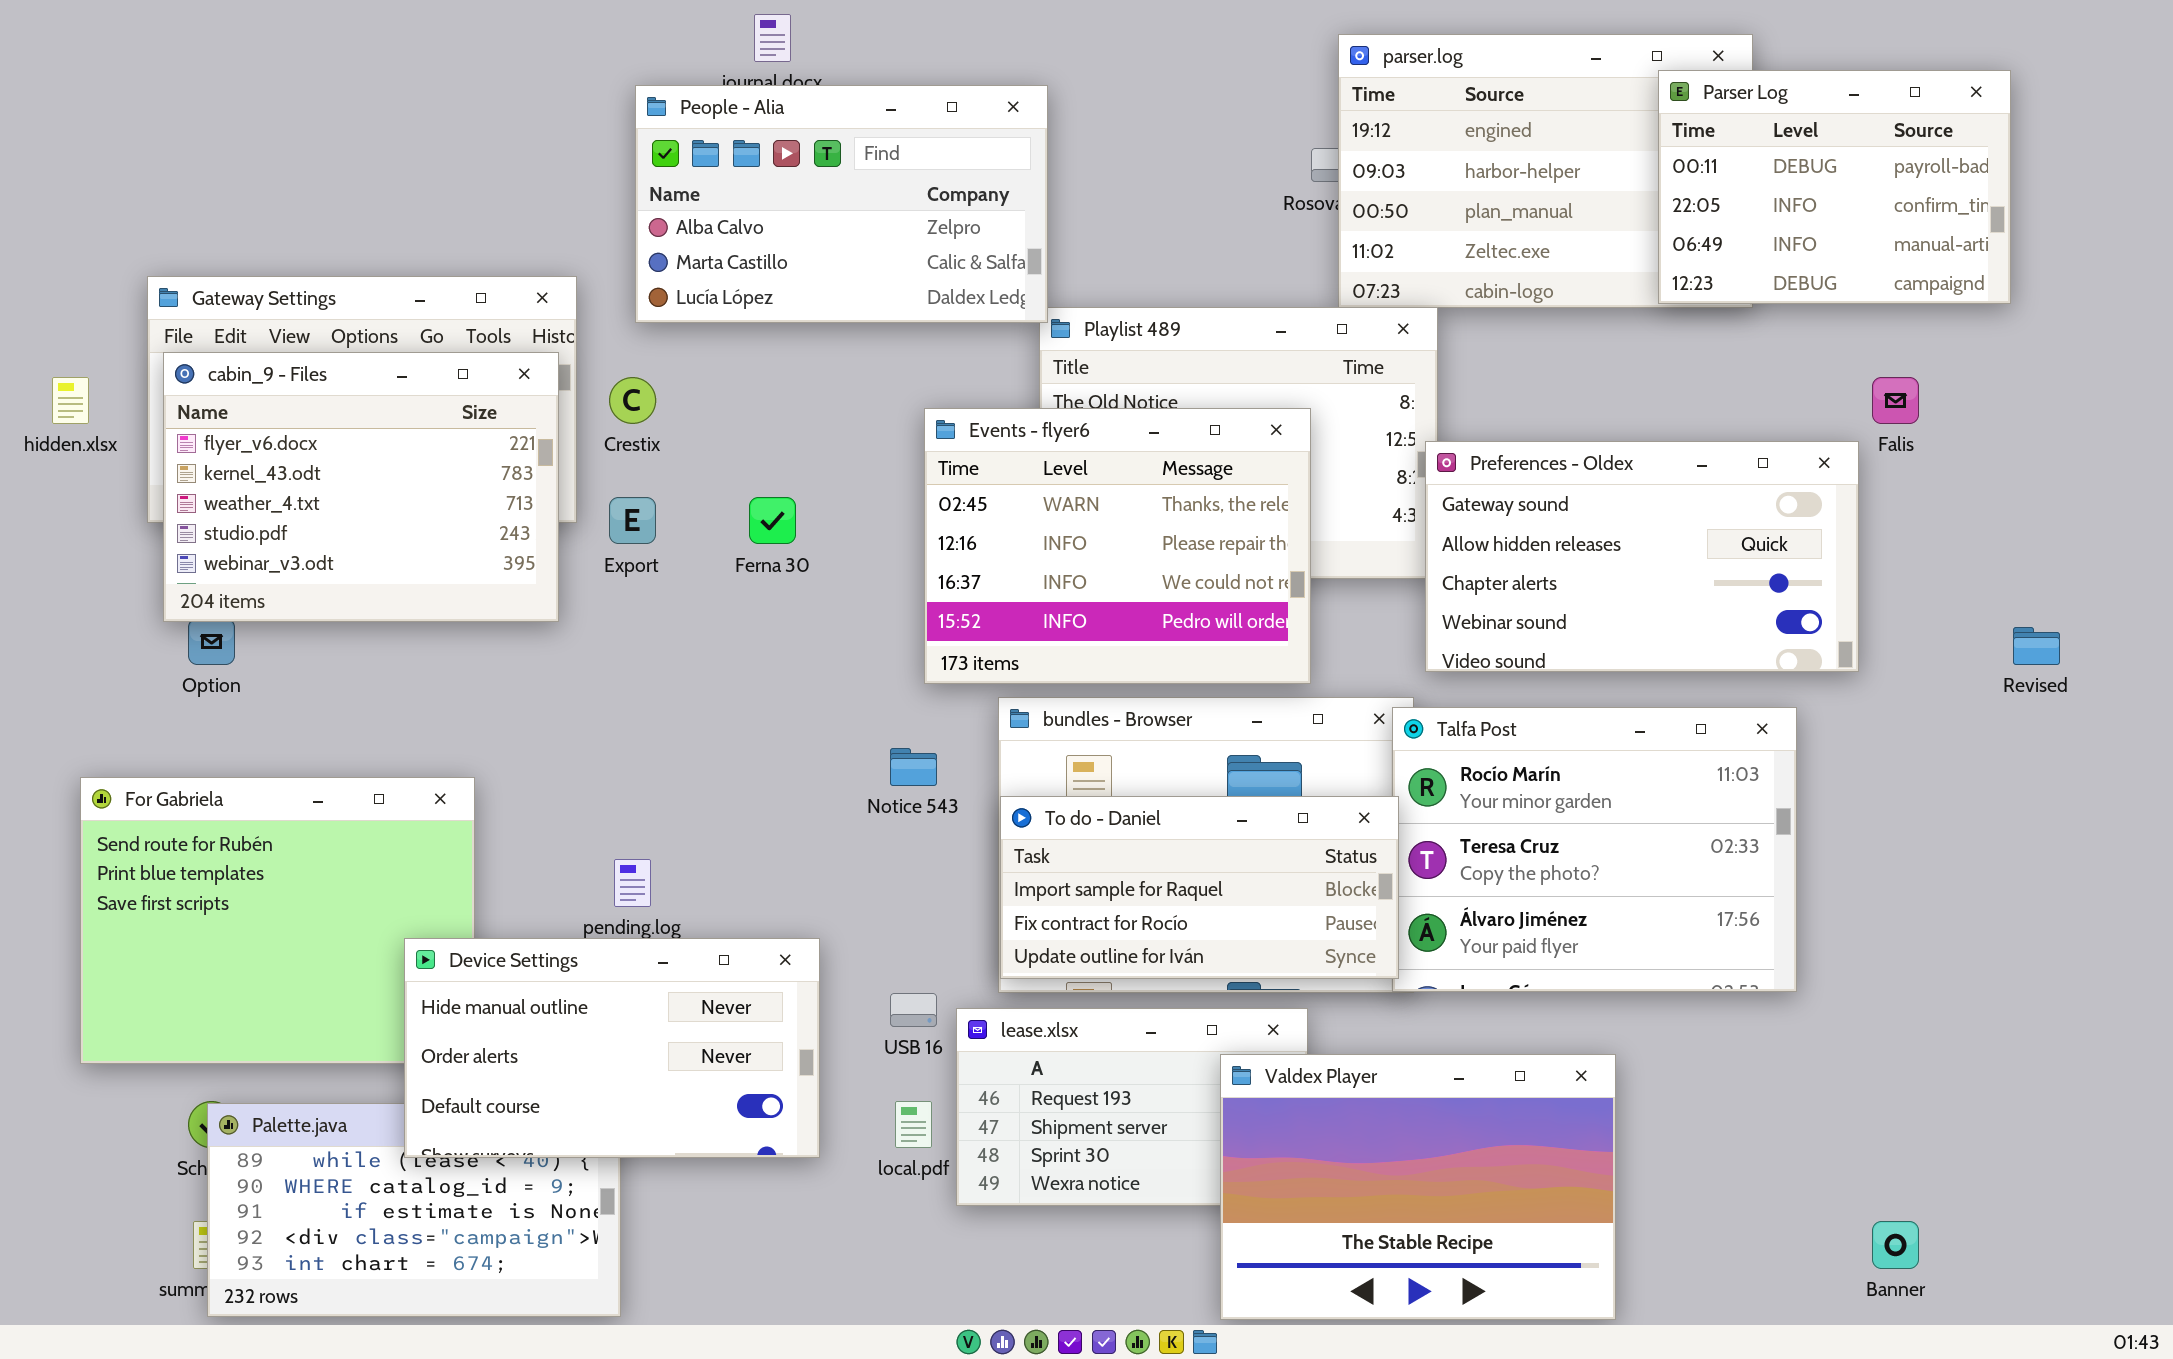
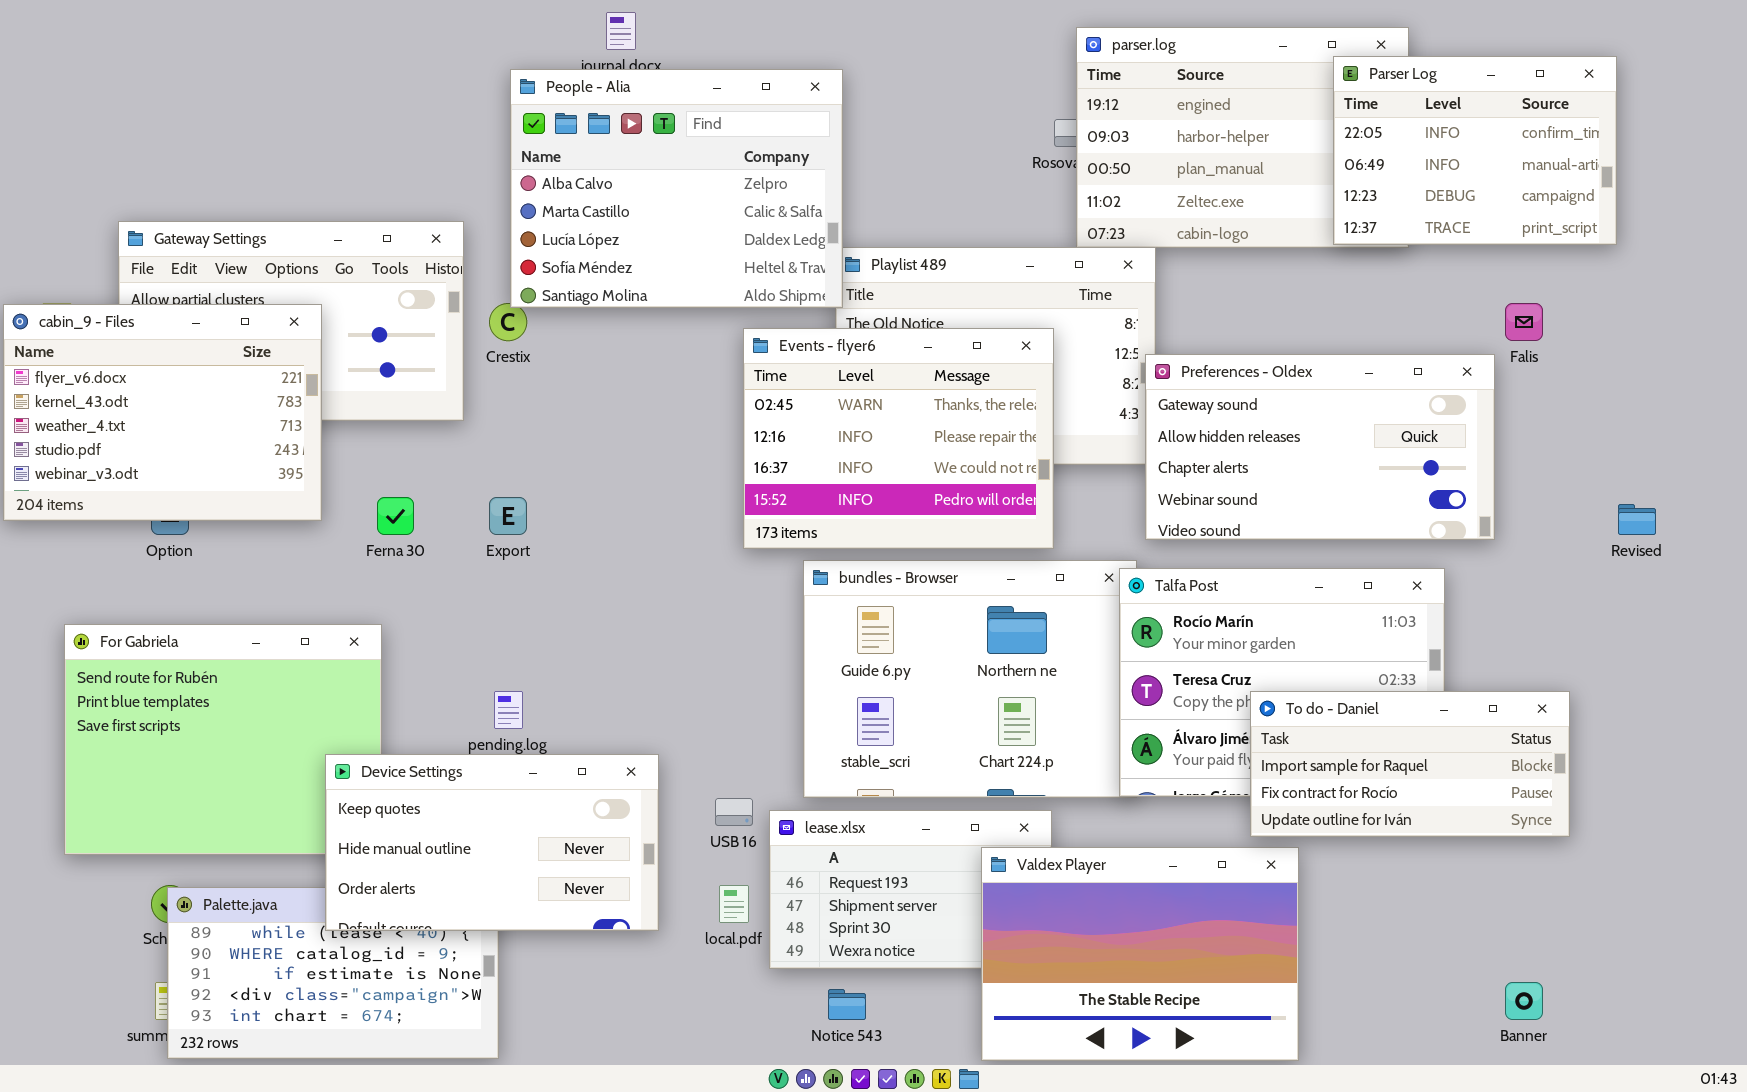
Parser Log: [1658,70,2011,304] -> [1333,56,1617,245], scrolled down 1 row
People - Alia: [635,85,1048,323] -> [510,69,843,308], resized
cabin_9 - Files: [163,352,559,622] -> [3,304,322,521], moved
Export: [609,497,656,544] -> [489,497,527,535], moved
Ferna 30: [749,497,796,544] -> [377,497,414,535], moved
Notice 543: [890,748,937,786] -> [828,989,866,1020], moved
To do - Daniel: [1000,796,1399,979] -> [1250,691,1570,837], moved
Device Settings: [404,938,820,1158] -> [325,754,659,931], scrolled up 1 row

